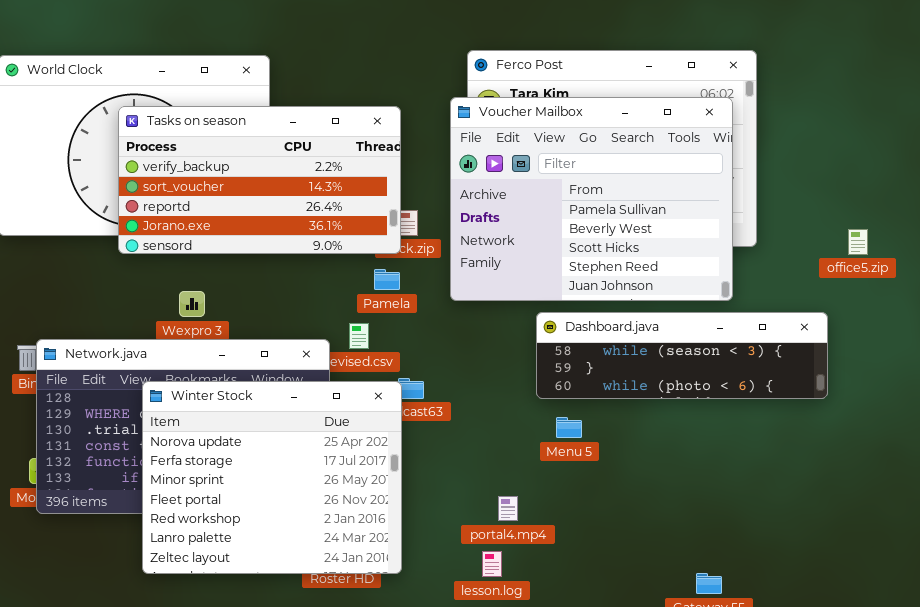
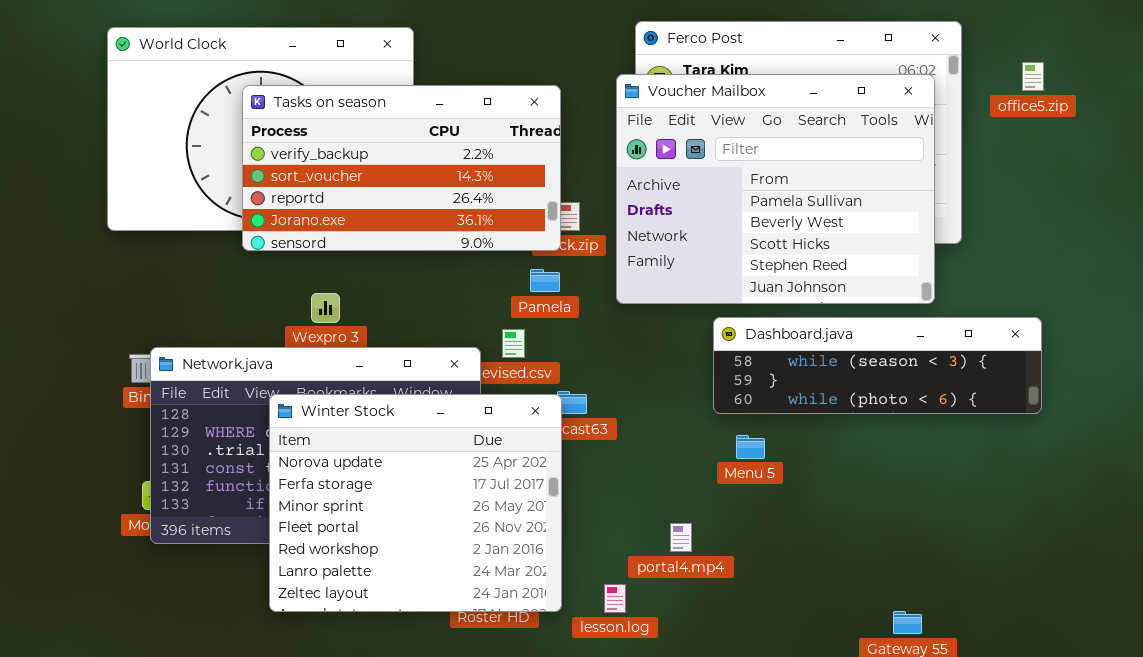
office5.zip: [848,229,868,255] -> [1022,62,1044,91], moved
lesson.log: [482,551,502,577] -> [604,584,626,613], moved

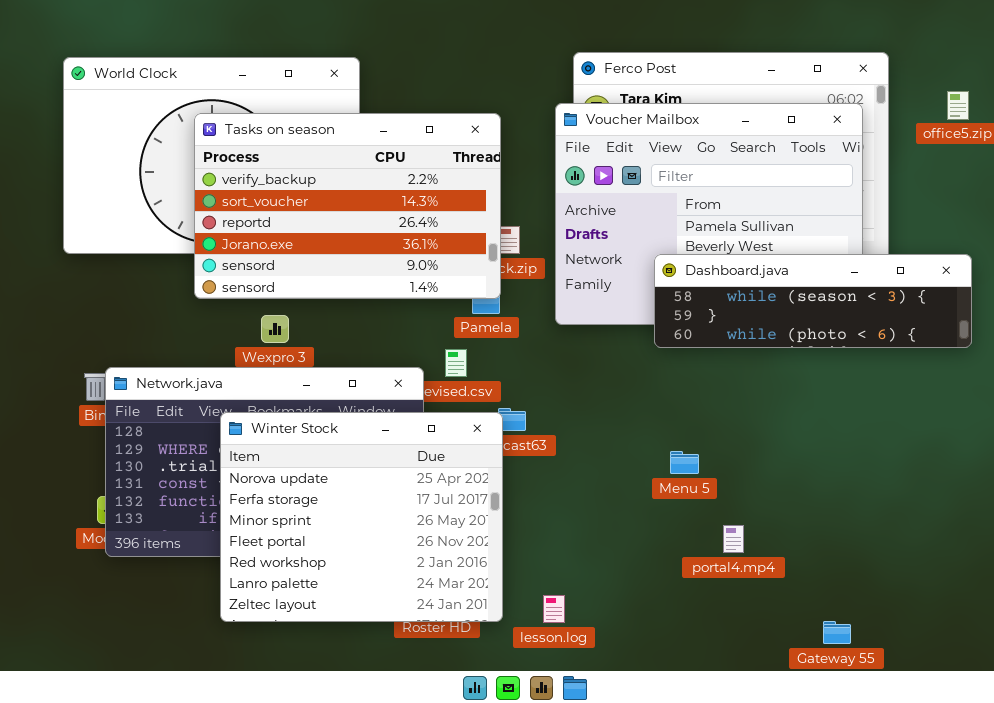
Tasks on season: [242,85,561,251] -> [194,113,501,299], resized
Dashboard.java: [713,317,1042,414] -> [654,254,972,348], moved
portal4.mp4: [670,523,692,552] -> [723,525,744,553], moved

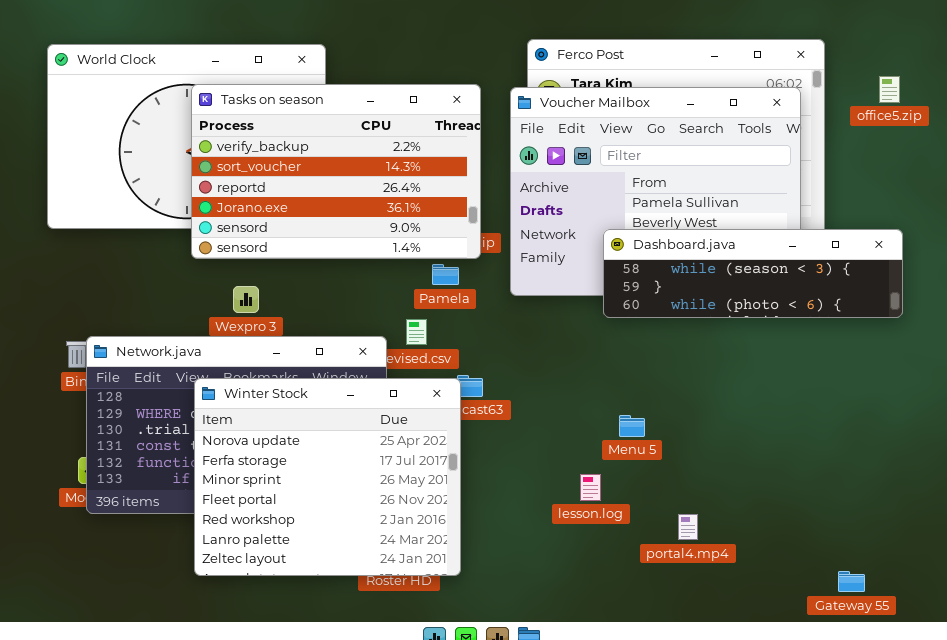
Tasks on season: [194,113,501,299] -> [191,84,481,259], moved
portal4.mp4: [723,525,744,553] -> [678,514,698,540], moved
lesson.log: [543,595,565,623] -> [580,474,601,501], moved
Gateway 55: [823,621,851,644] -> [838,571,865,592], moved

